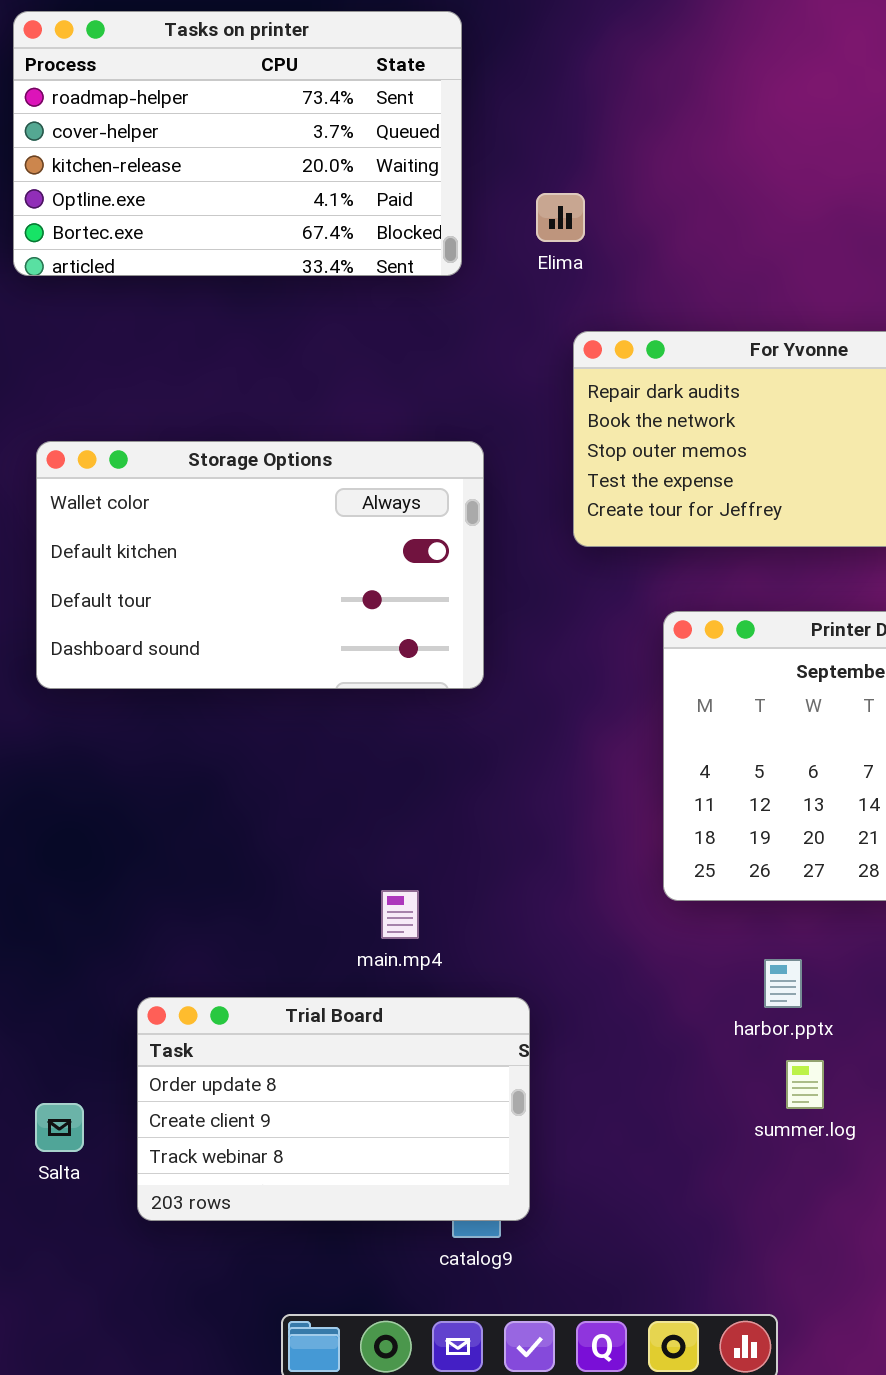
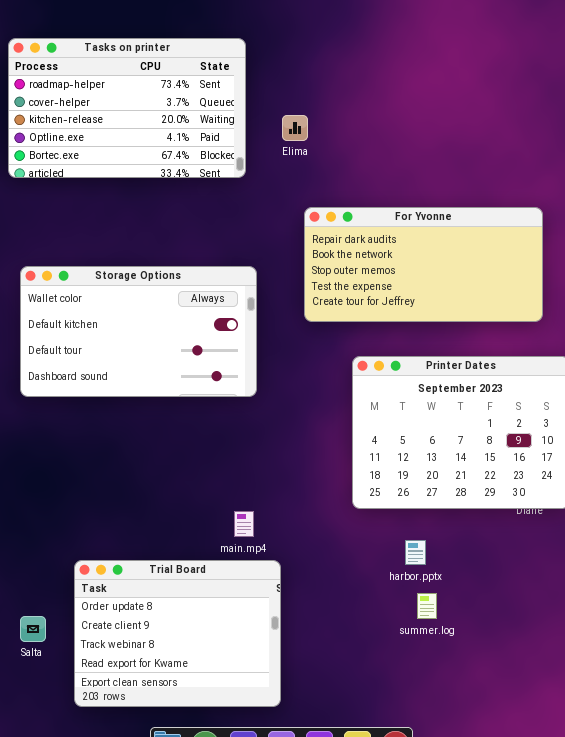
Elima: [536,193,585,242] -> [282,115,308,141], moved
main.mp4: [381,890,419,939] -> [234,511,254,537], moved
Trial Board: [137,997,530,1221] -> [74,560,281,707], resized

